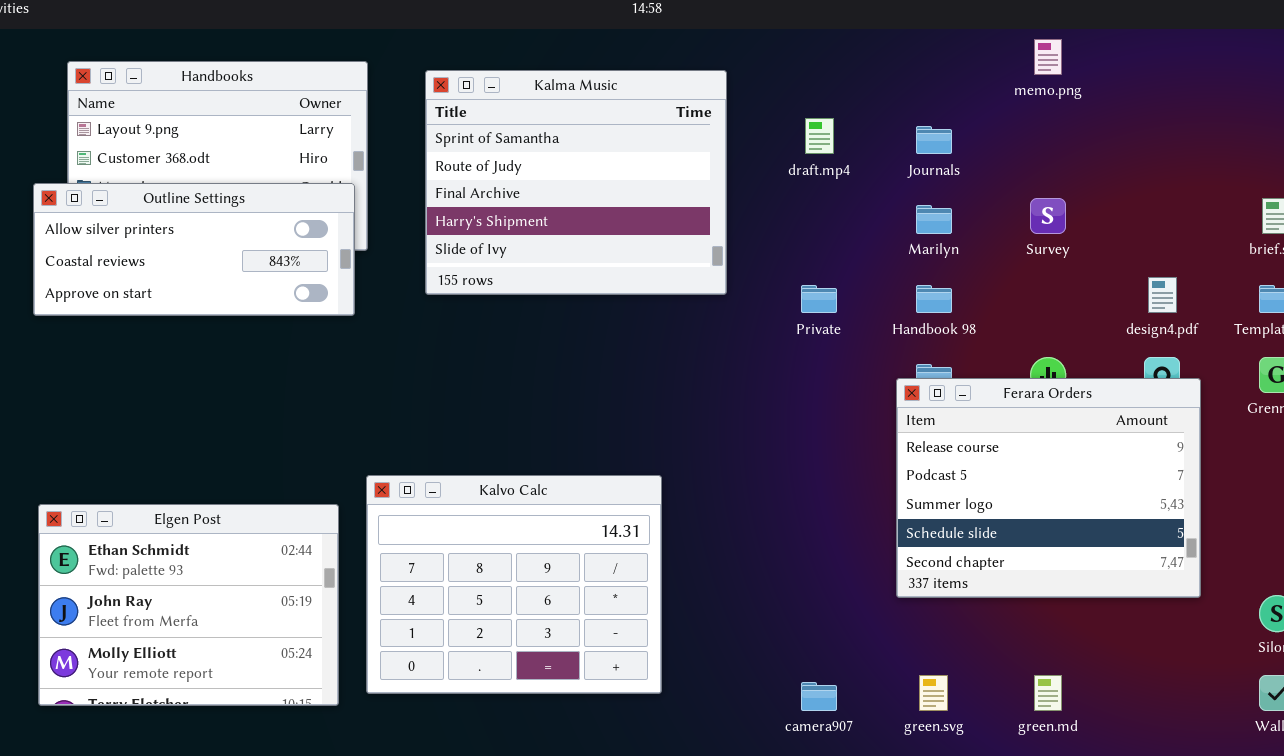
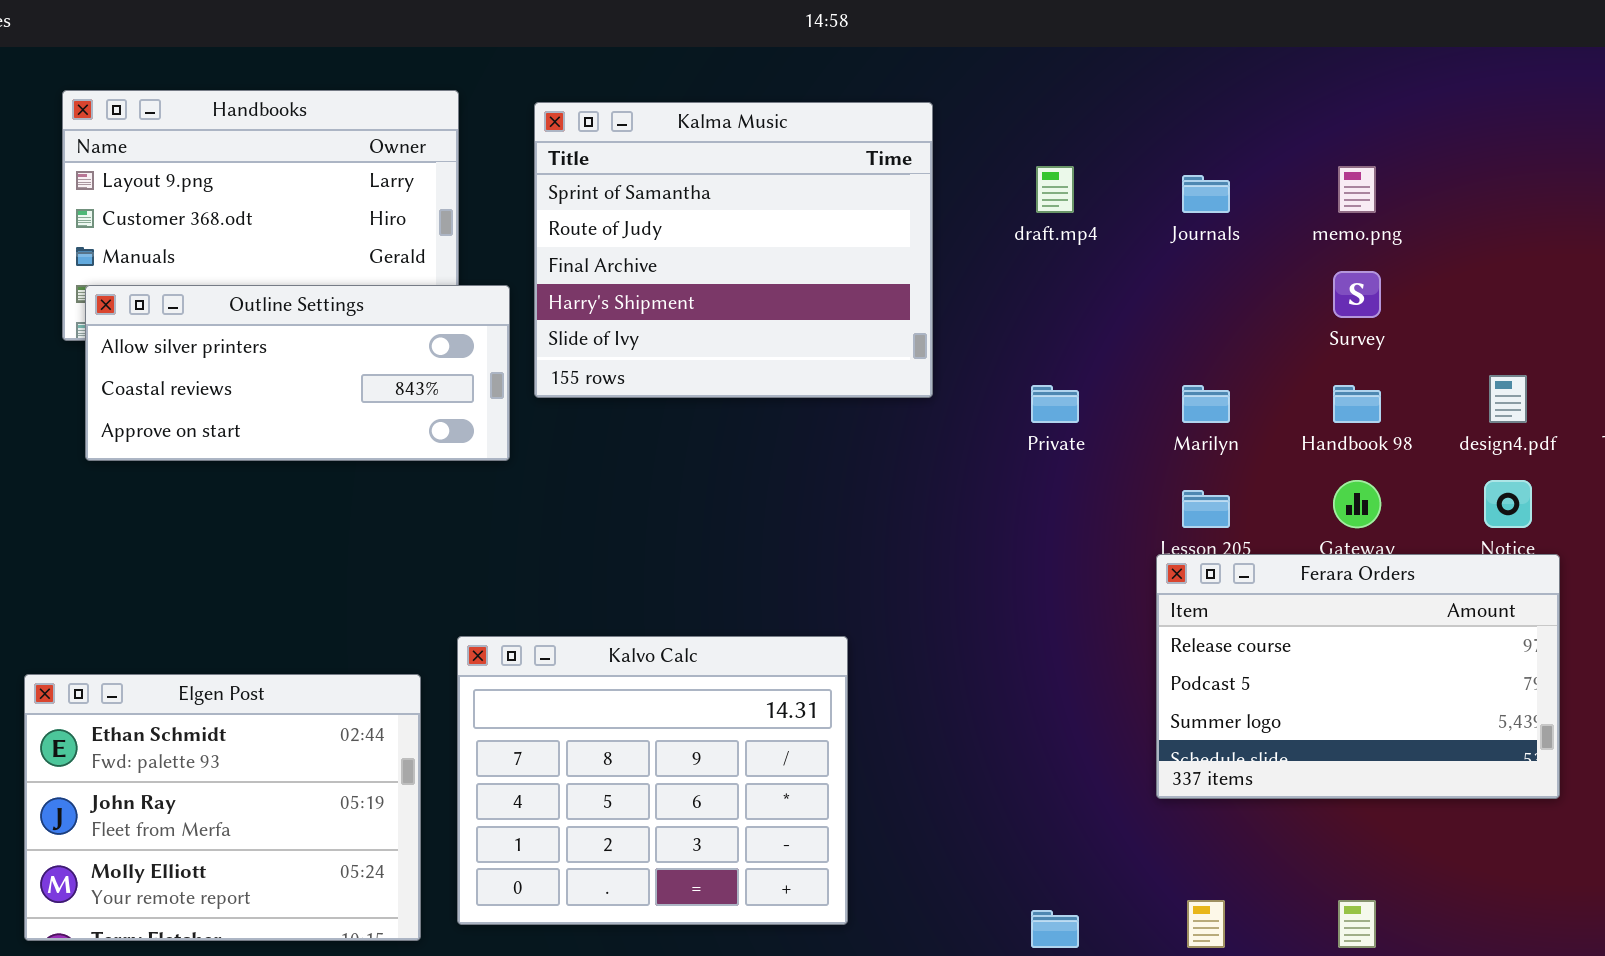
memo.png: [1034,39,1062,75] -> [1338,166,1376,213], moved
Outline Settings: [33,183,355,316] -> [85,285,510,461], moved
Marilyn: [916,205,952,234] -> [1182,385,1230,423], moved
Handbook 98: [916,285,952,313] -> [1333,385,1381,423], moved
Ferara Orders: [896,378,1201,598] -> [1156,554,1560,799], resized

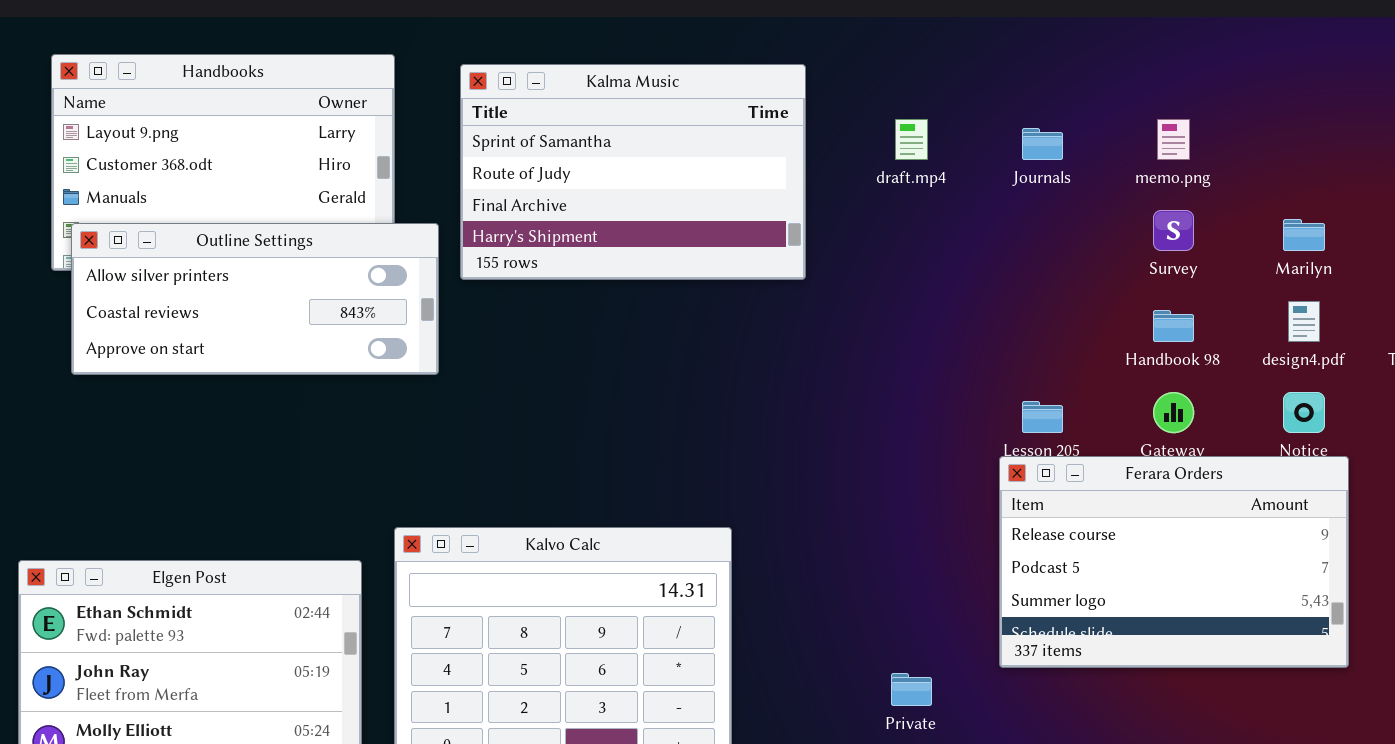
Kalma Music: [534,102,933,398] -> [460,64,806,280], resized
Private: [1031,385,1079,423] -> [891,673,932,706], moved
Marilyn: [1182,385,1230,423] -> [1283,219,1325,251], moved

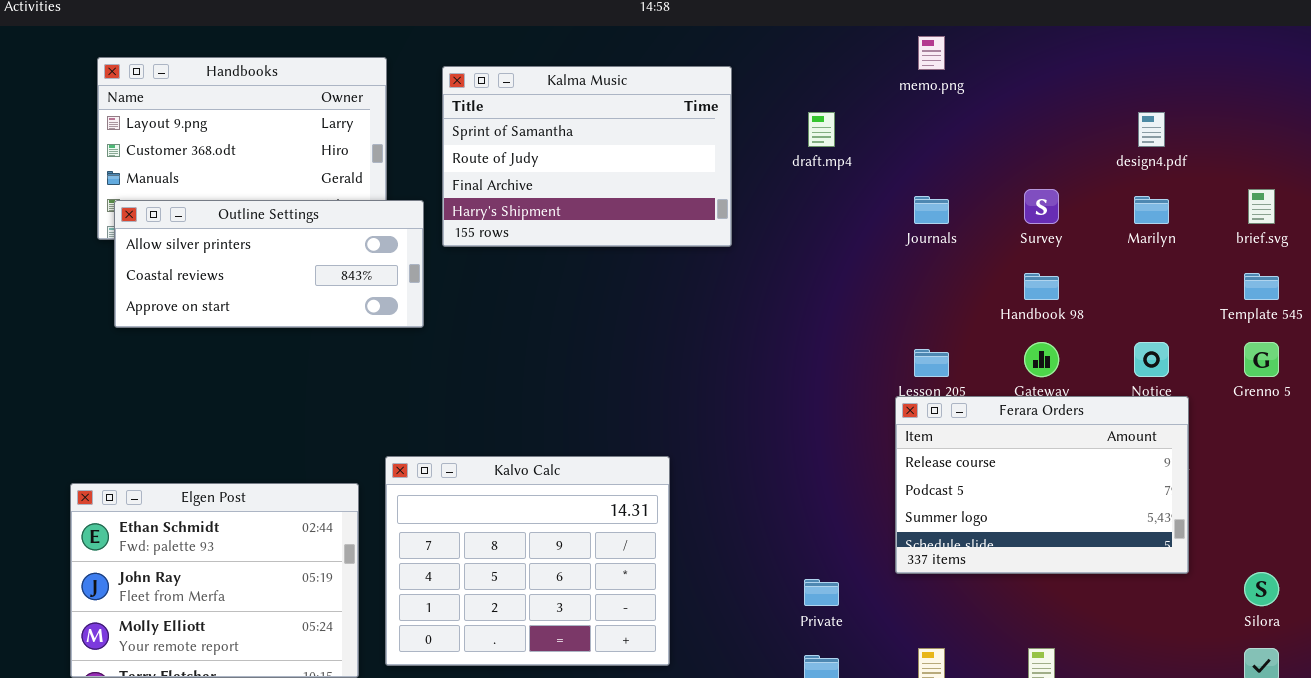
memo.png: [1157,119,1190,160] -> [918,36,945,70], moved
Journals: [1022,128,1063,160] -> [914,196,949,224], moved
design4.pdf: [1288,301,1320,342] -> [1138,112,1165,147], moved

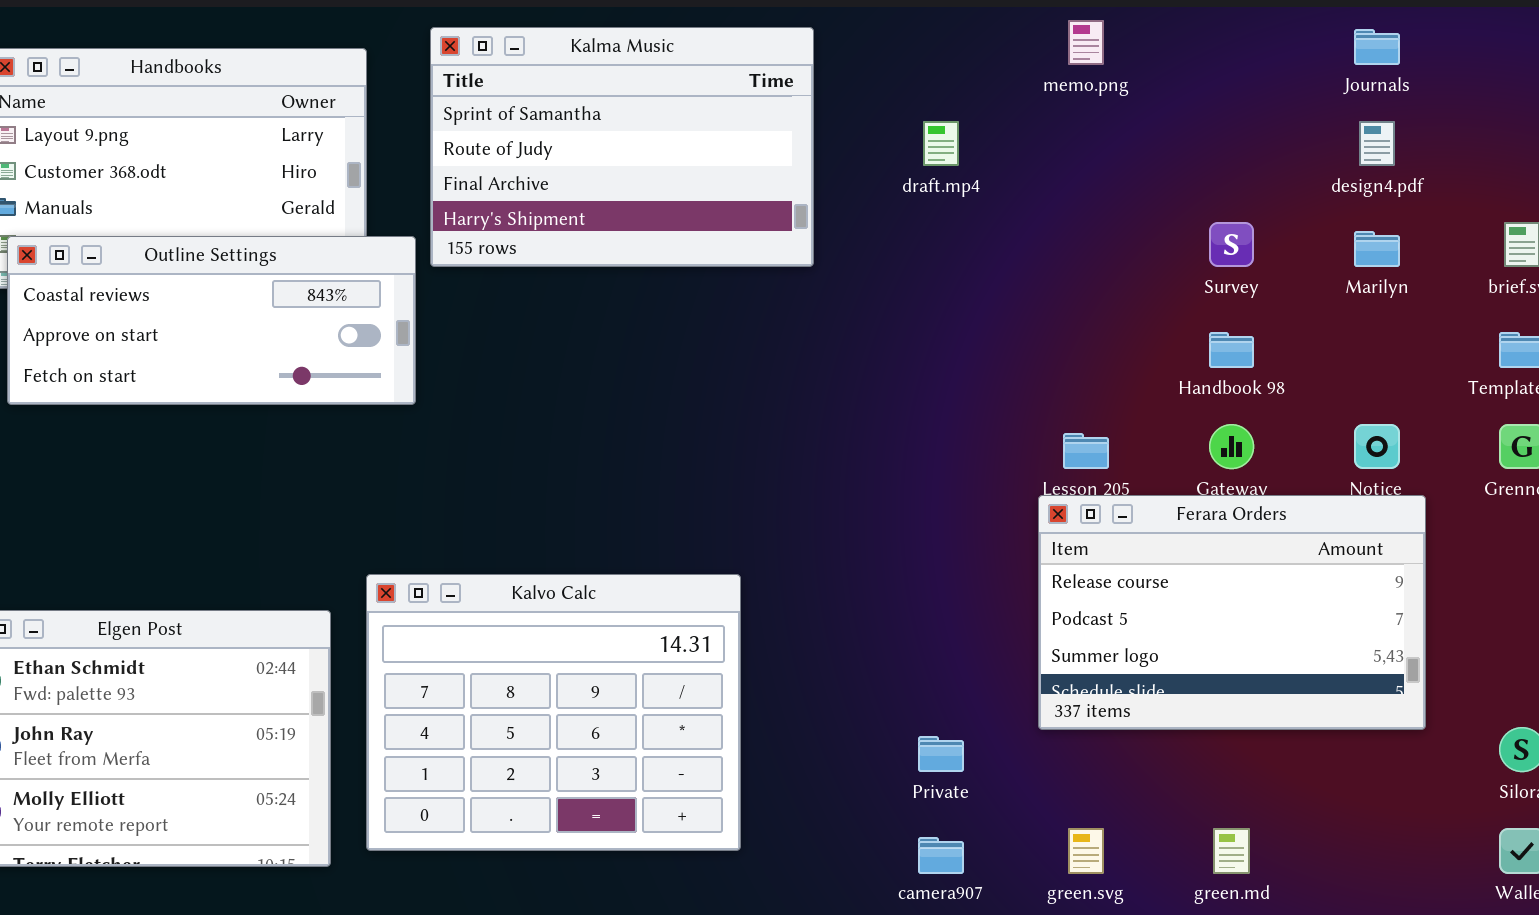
Kalma Music: [442,66,732,247] -> [430,27,814,267], moved
Journals: [914,196,949,224] -> [1354,29,1400,65], moved
Outline Settings: [114,200,424,328] -> [7,236,416,405], scrolled down 1 row

